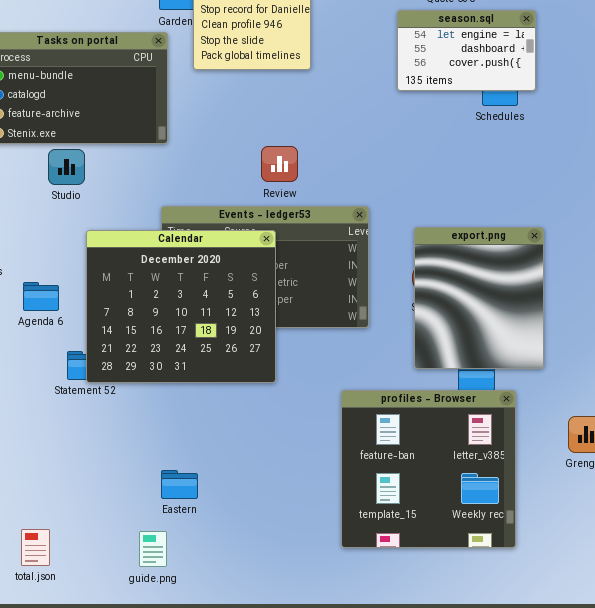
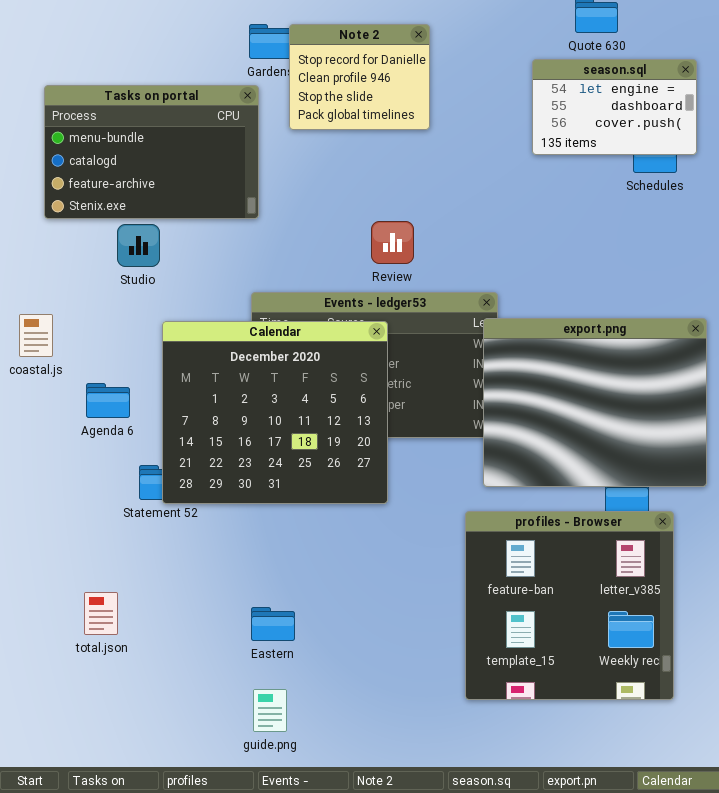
export.png: [414,227,544,369] -> [483,318,707,487], resized
total.json: [21,529,50,566] -> [84,592,118,635], moved
guide.png: [139,531,167,567] -> [253,689,287,732], moved

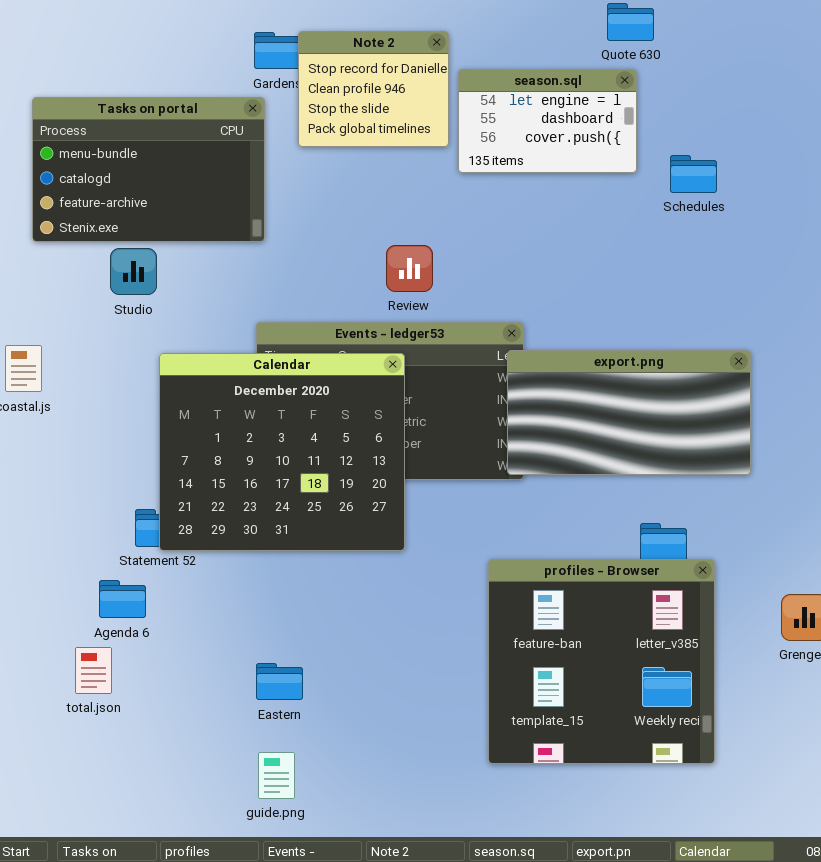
season.sql: [532,59,697,155] -> [458,69,637,173], moved
export.png: [483,318,707,487] -> [507,350,751,475], resized
Agenda 6: [86,383,130,418] -> [99,580,146,618], moved

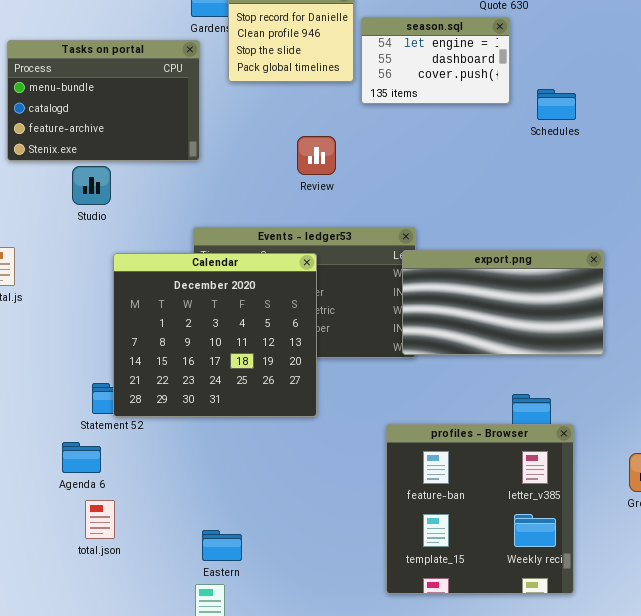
Review: [386,245,433,292] -> [297,136,336,175], moved
total.json: [75,647,112,694] -> [85,500,115,539], moved
Eastern: [256,663,303,700] -> [202,530,242,561], moved

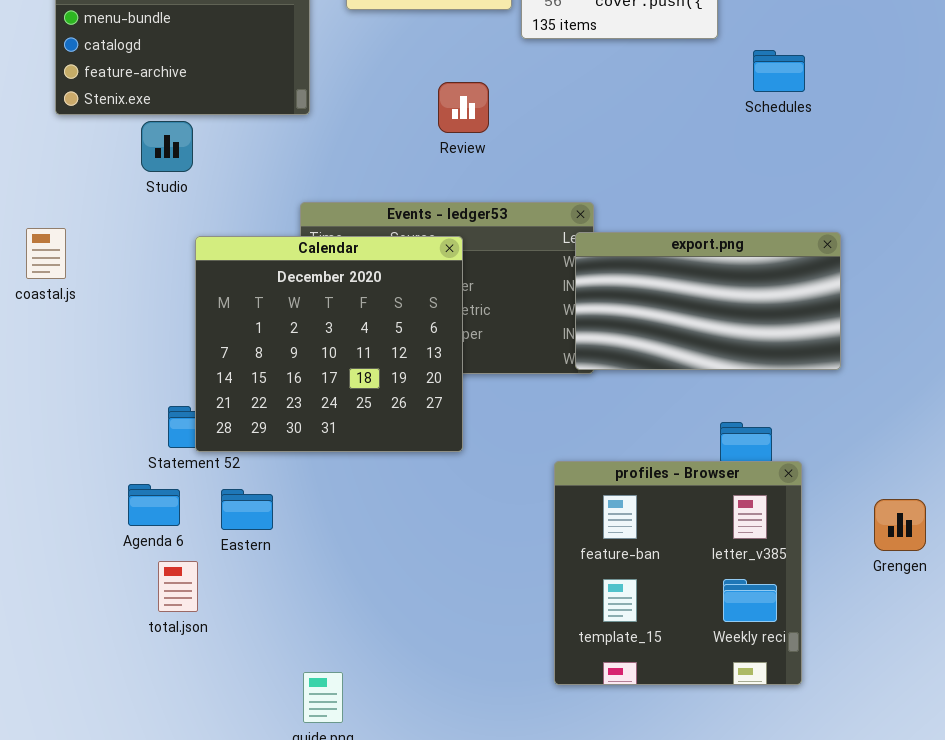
Schedules: [537,89,576,120] -> [753,50,805,92], moved
Eastern: [202,530,242,561] -> [221,489,273,530], moved

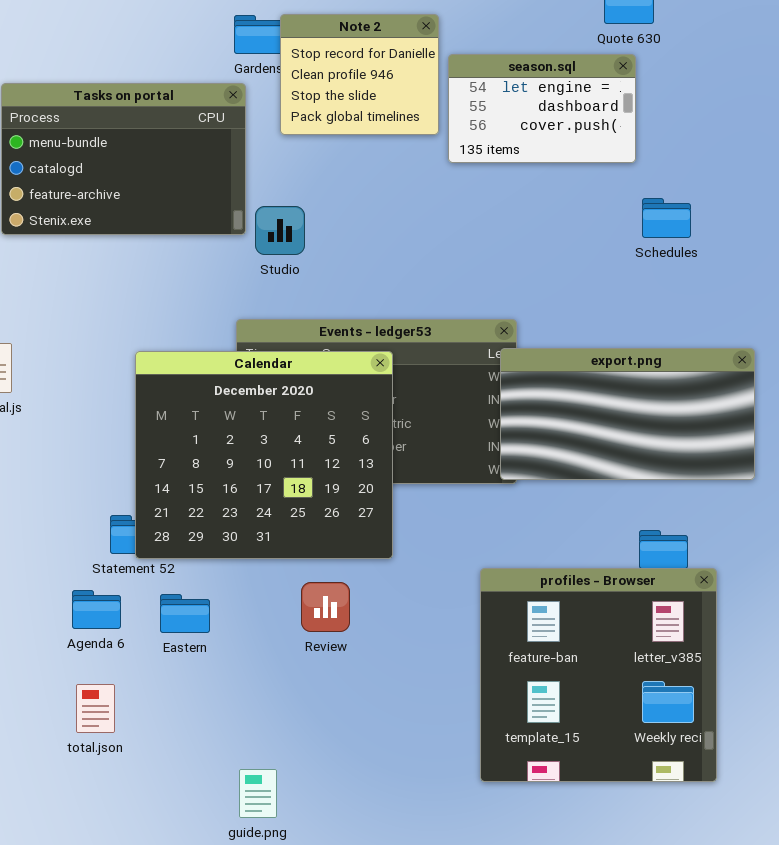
Schedules: [753,50,805,92] -> [642,198,691,238], moved
Review: [438,82,489,133] -> [301,582,350,632], moved
Studio: [141,121,193,172] -> [255,206,305,255], moved
total.json: [158,561,198,612] -> [76,684,115,733], moved

